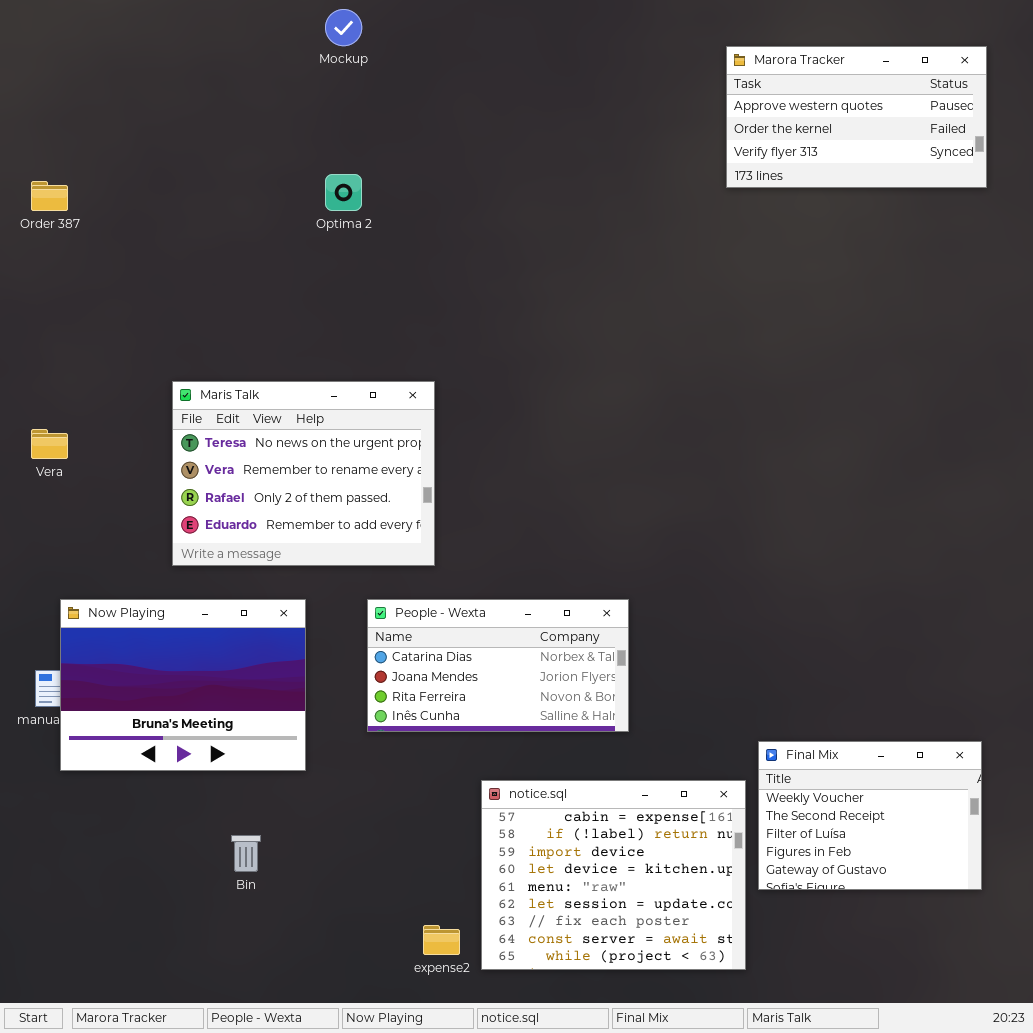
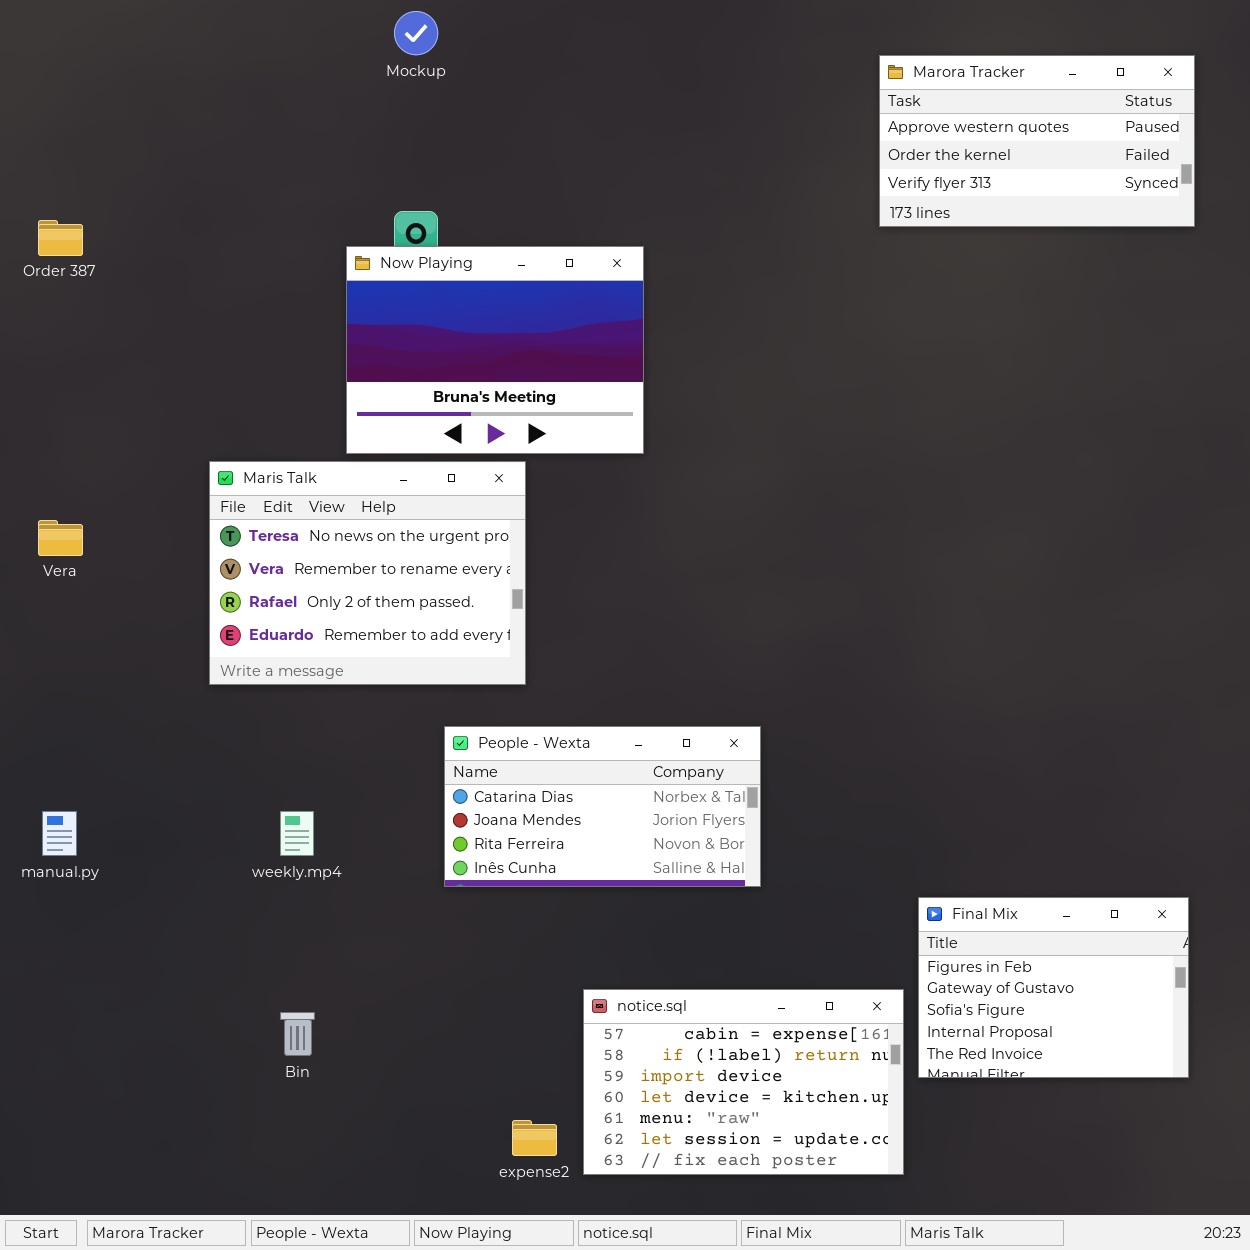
Now Playing: [60,599,306,771] -> [346,246,644,454], moved
Final Mix: [758,741,982,890] -> [918,897,1189,1078], scrolled down 3 rows
notice.sql: [481,780,746,970] -> [583,989,904,1175], resized

